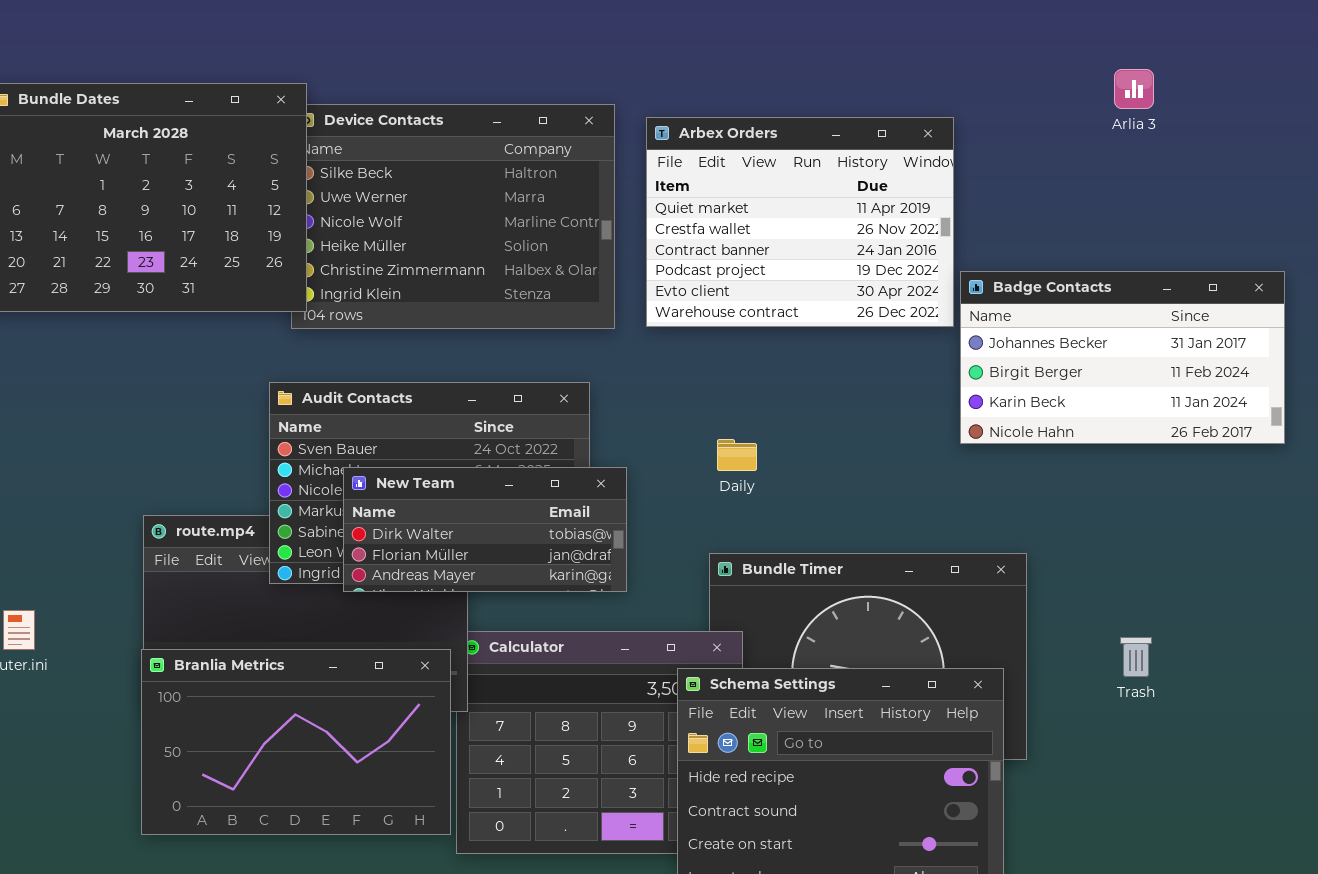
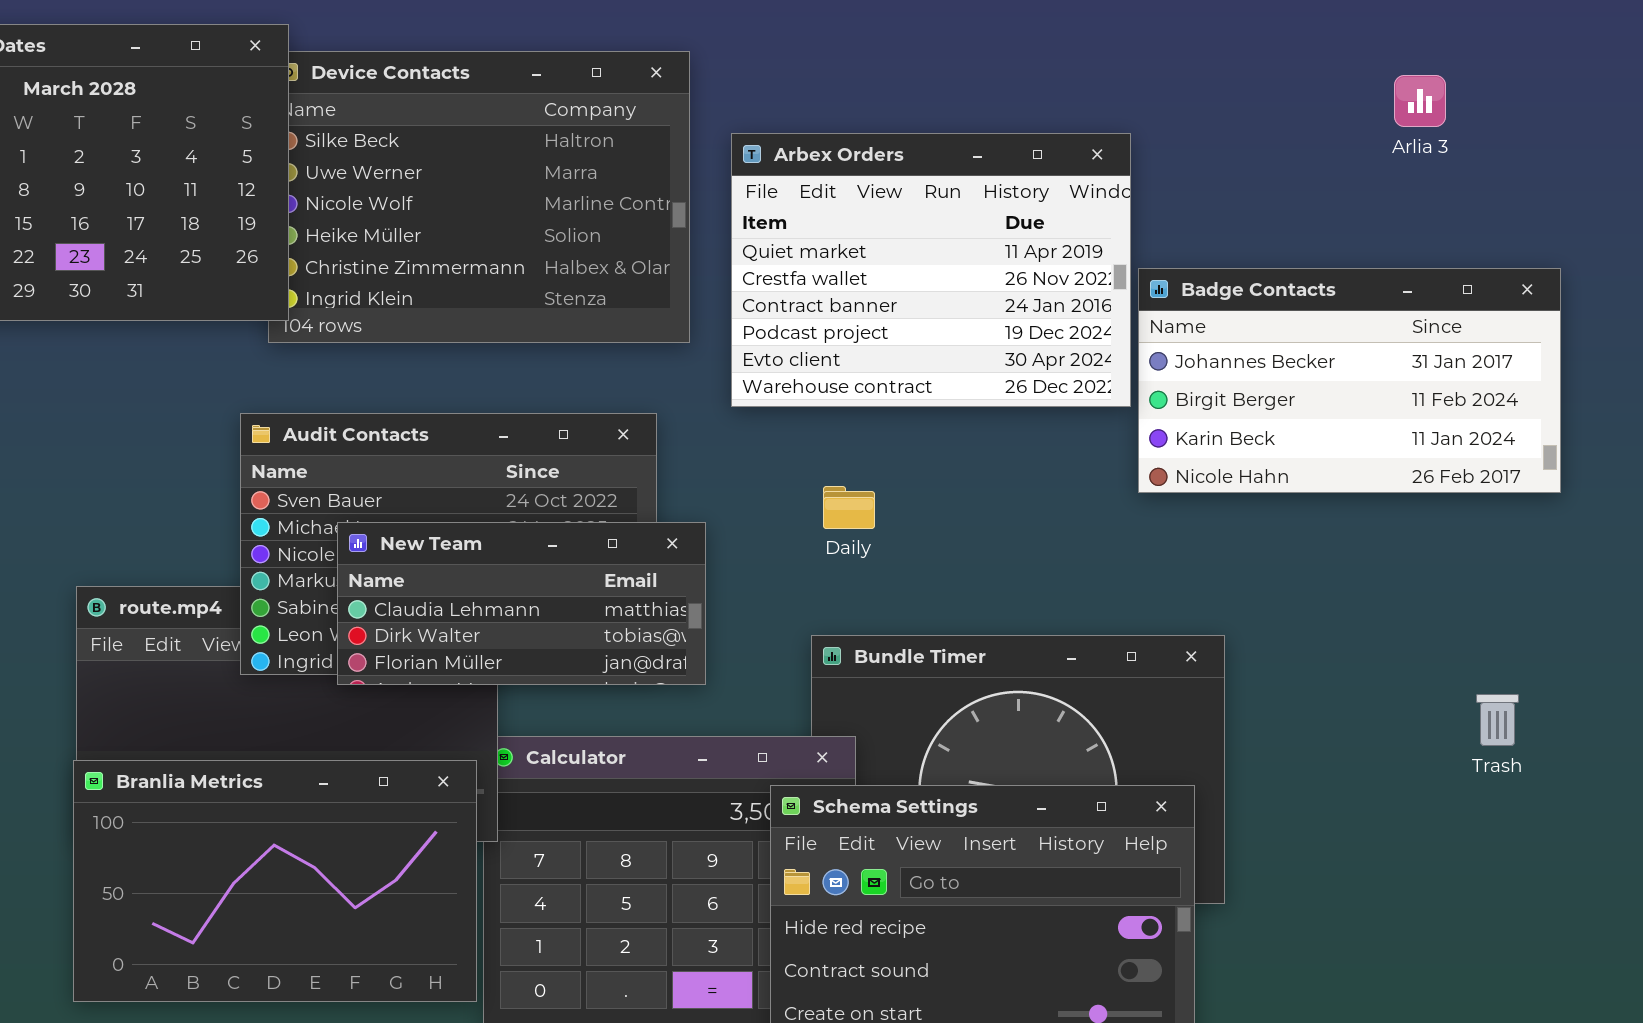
Arlia 3: [1114,69,1154,109] -> [1394,75,1446,127], moved
Arbex Orders: [646,117,954,327] -> [731,133,1131,407], moved
New Team: [343,467,627,592] -> [337,522,706,685], scrolled up 1 row
Trash: [1120,637,1152,677] -> [1476,694,1519,746], moved

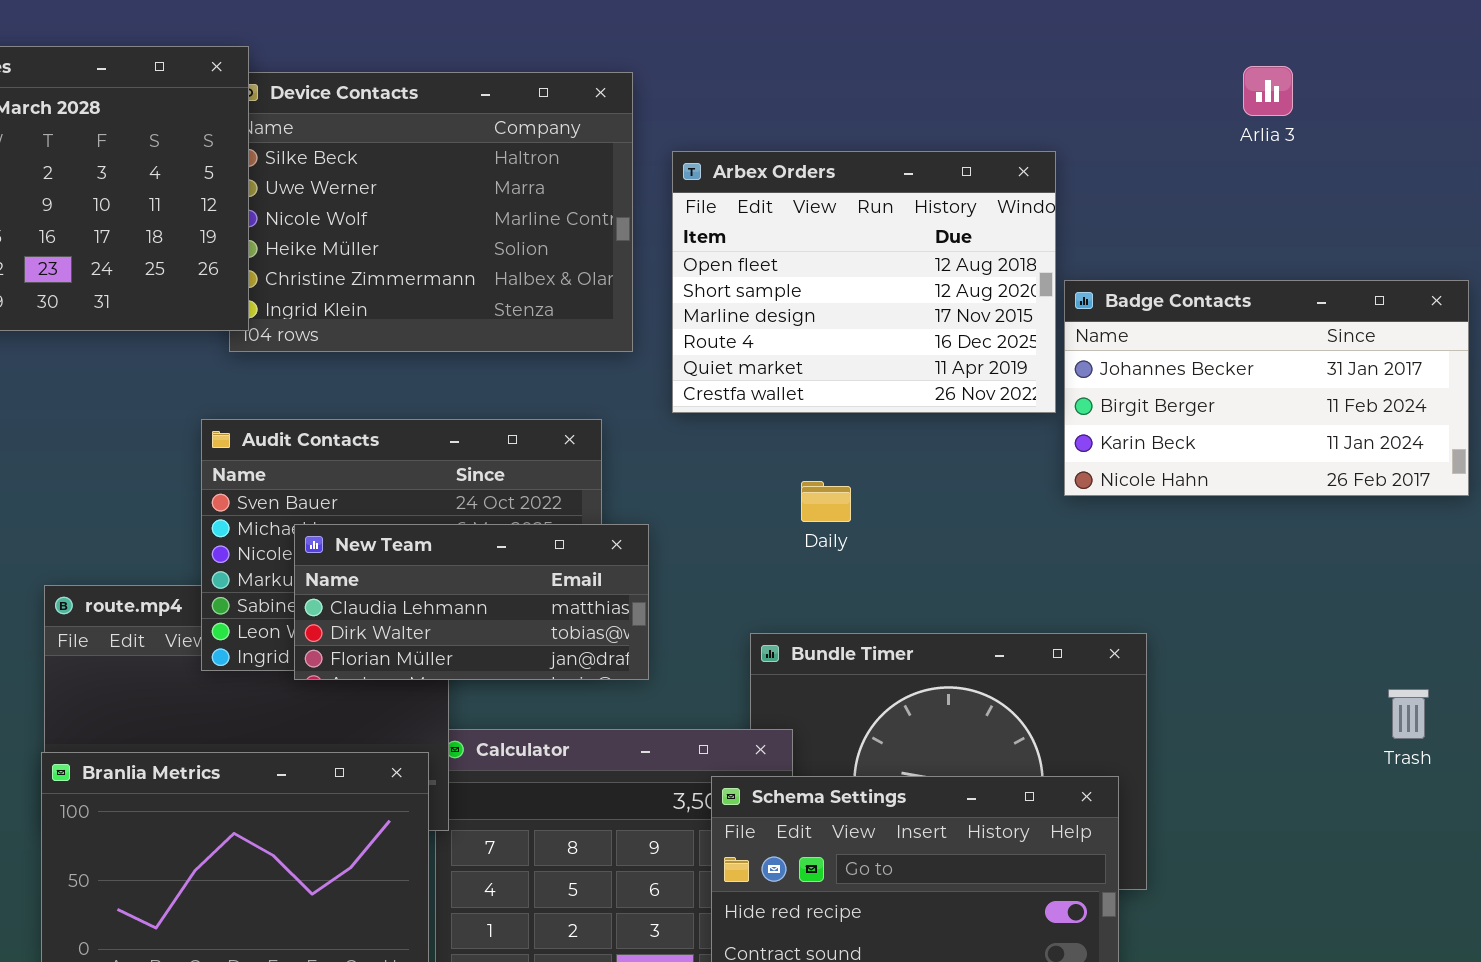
Arlia 3: [1394,75,1446,127] -> [1243,66,1293,116], moved
Arbex Orders: [731,133,1131,407] -> [672,151,1056,413], scrolled up 4 rows
Daily: [823,486,875,529] -> [801,481,851,522], moved

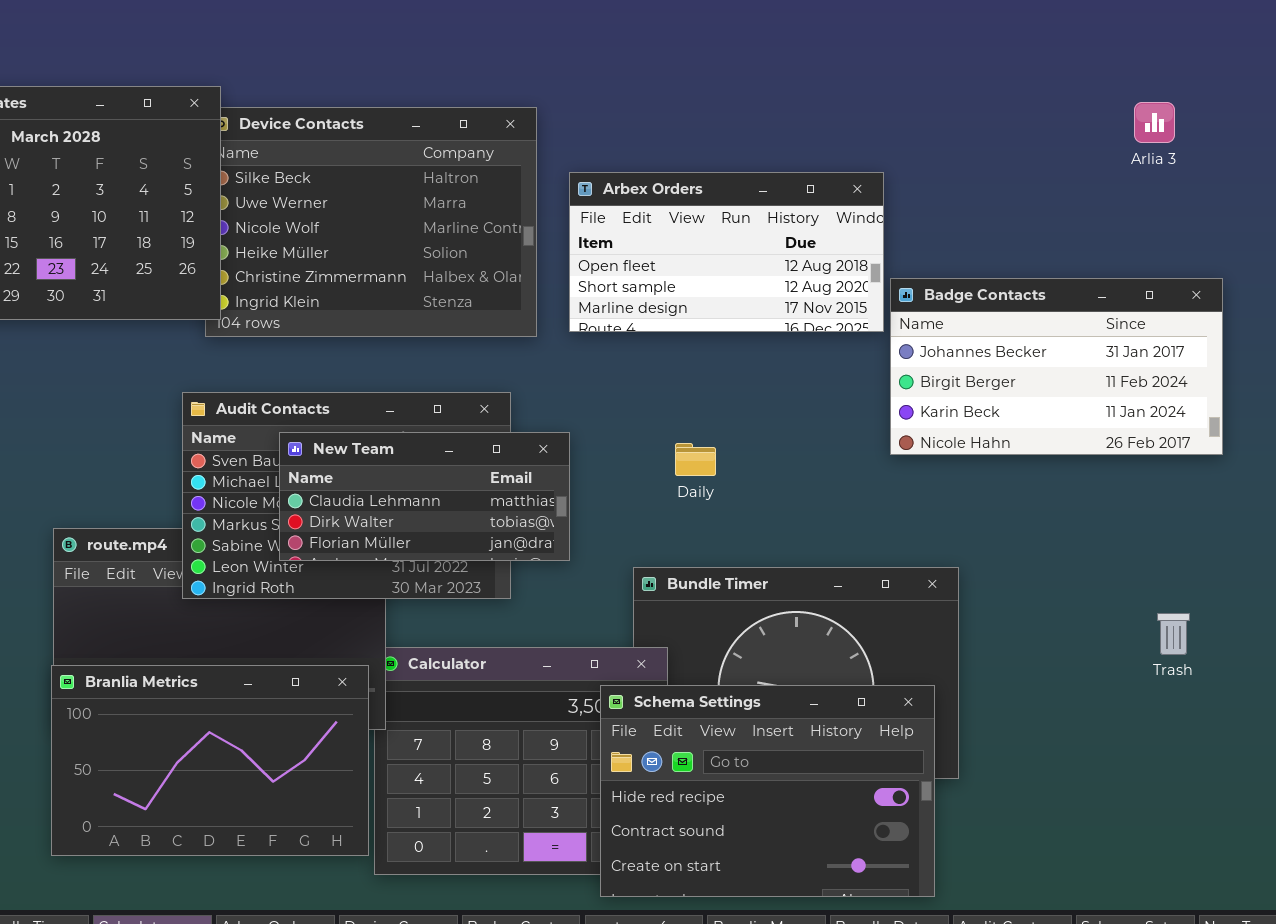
Arlia 3: [1243,66,1293,116] -> [1134,102,1175,143], moved
Arbex Orders: [672,151,1056,413] -> [569,172,884,332], resized
New Team: [294,524,649,680] -> [279,432,570,561], moved

